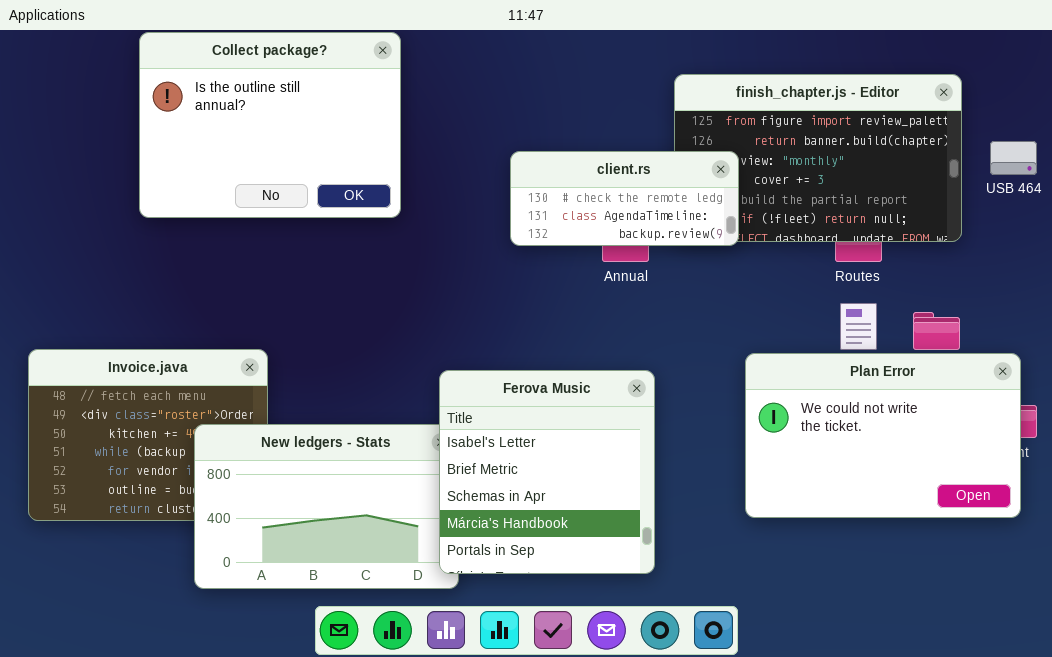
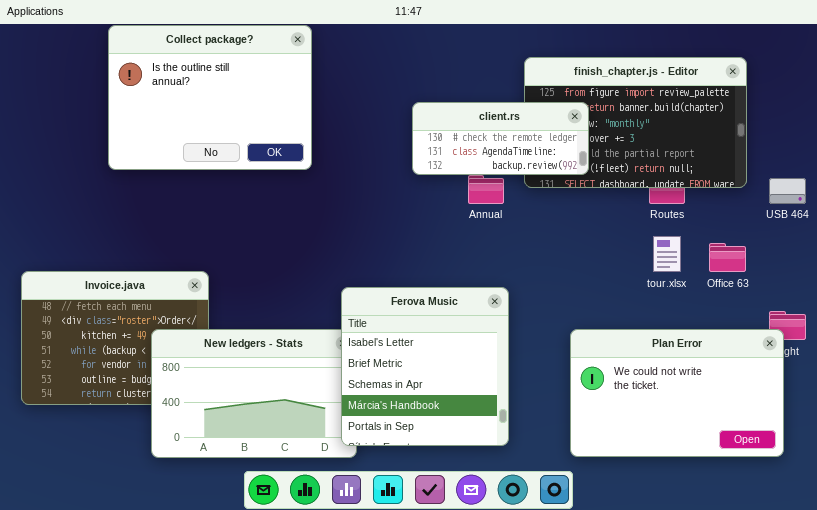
USB 464: [990,141,1037,175] -> [769,178,806,204], moved
client.rs: [510,151,739,246] -> [412,102,589,175], moved
Plan Error: [745,353,1021,518] -> [570,329,784,457], moved

